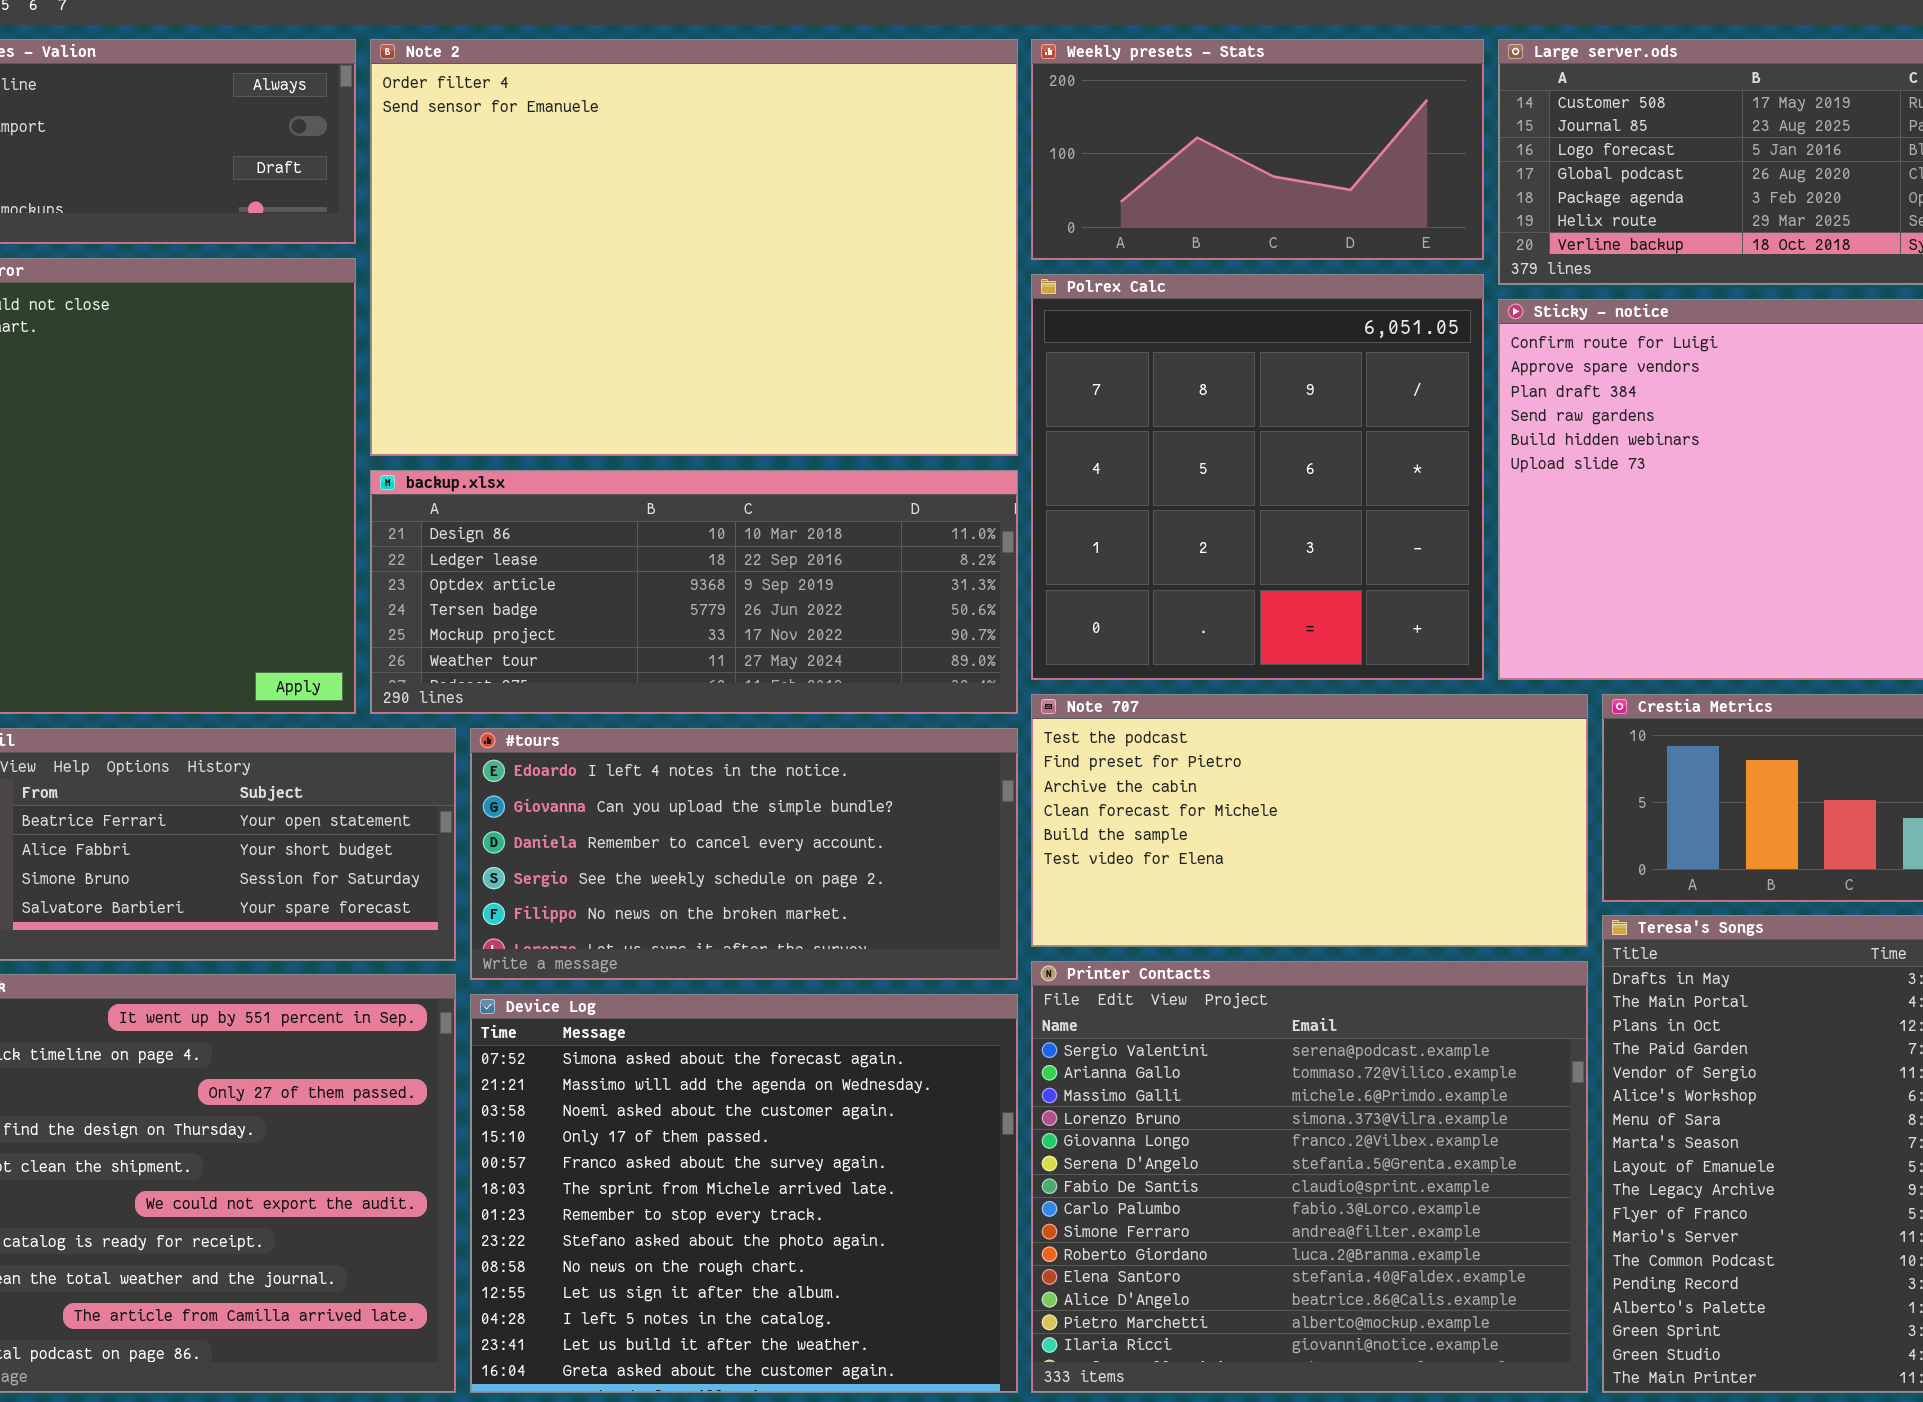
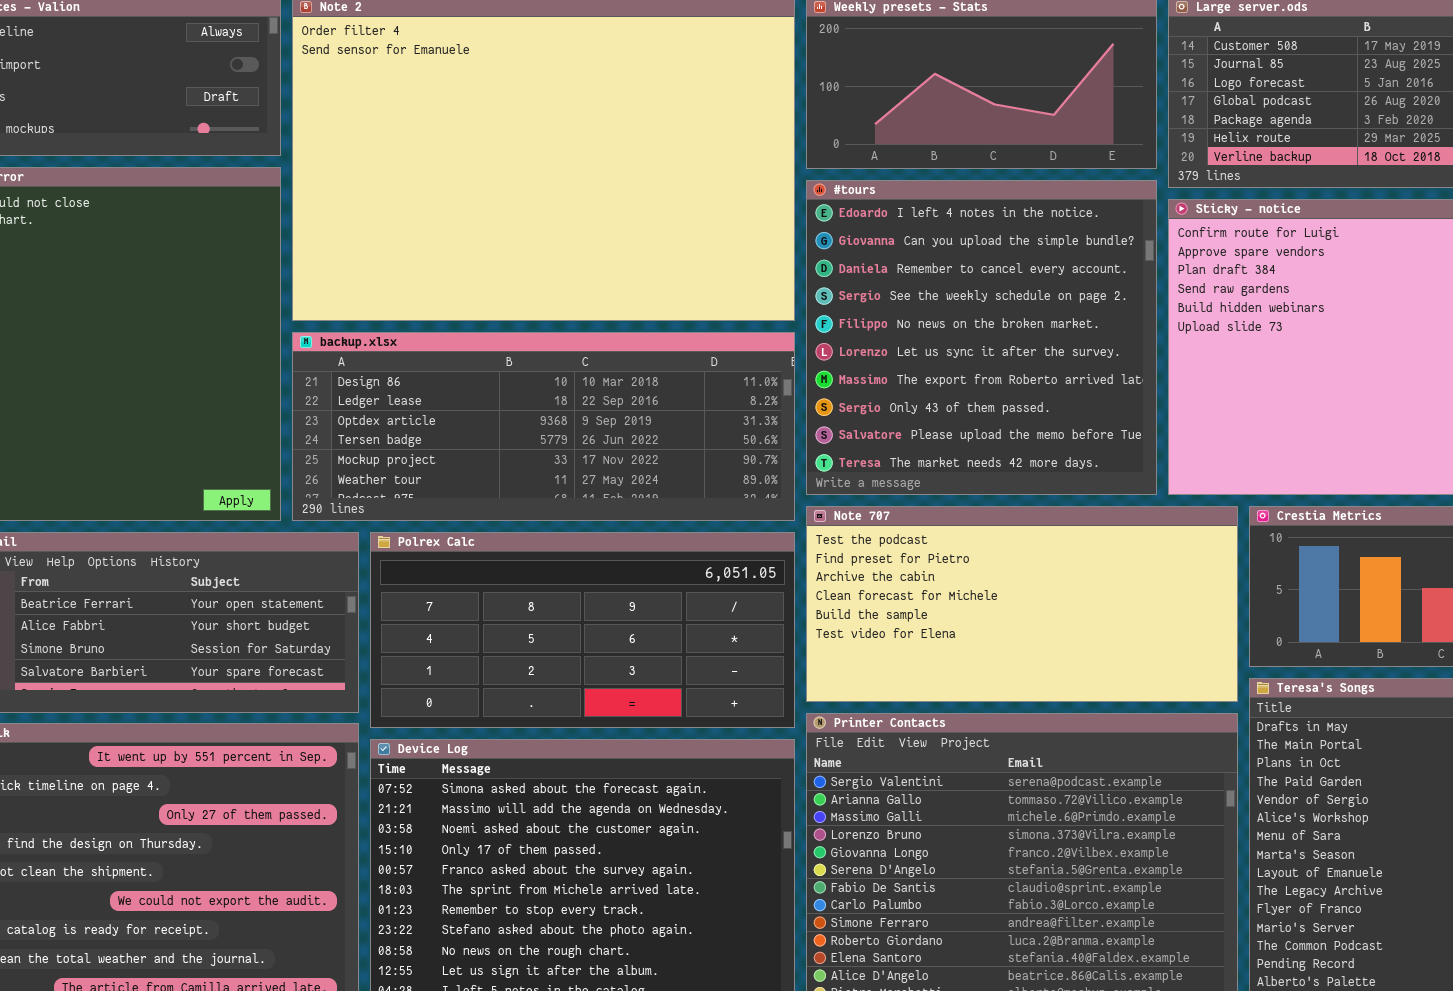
Polrex Calc: [1031,274,1484,680] -> [370,532,795,728], moved, resized
#tours: [470,728,1018,980] -> [806,180,1157,495], moved, resized

